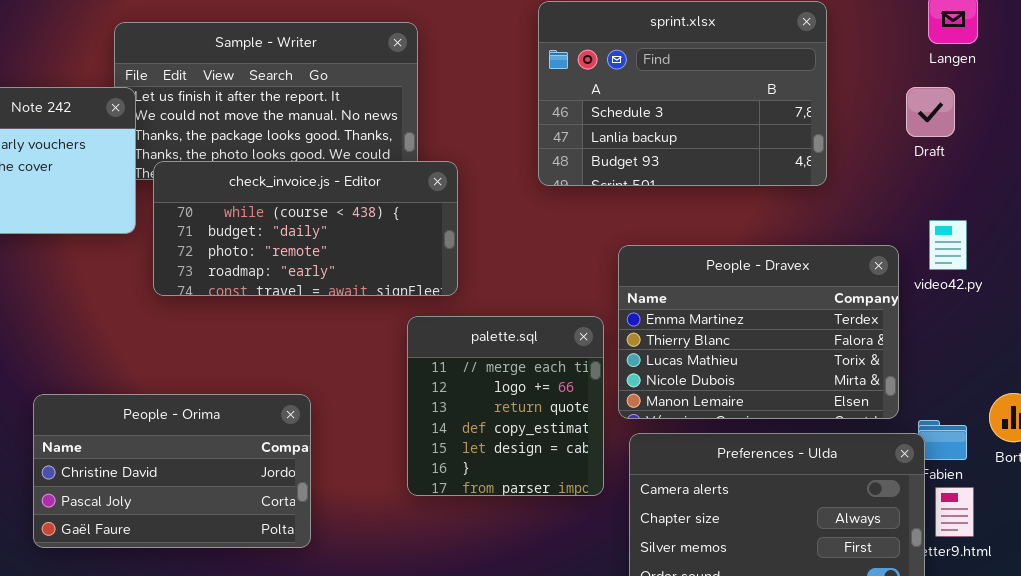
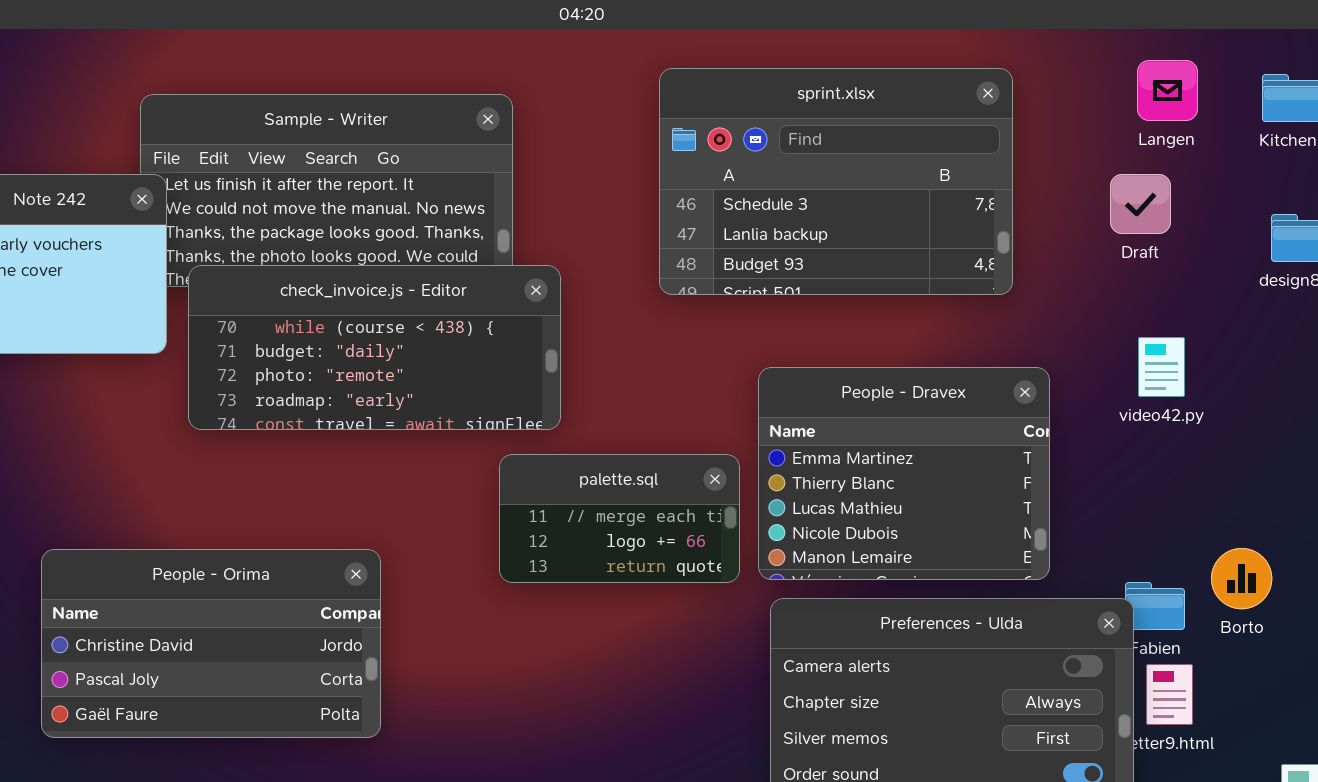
People - Dravex: [618,245,899,419] -> [758,367,1050,580], resized
palette.sql: [407,316,604,496] -> [499,454,740,583], resized

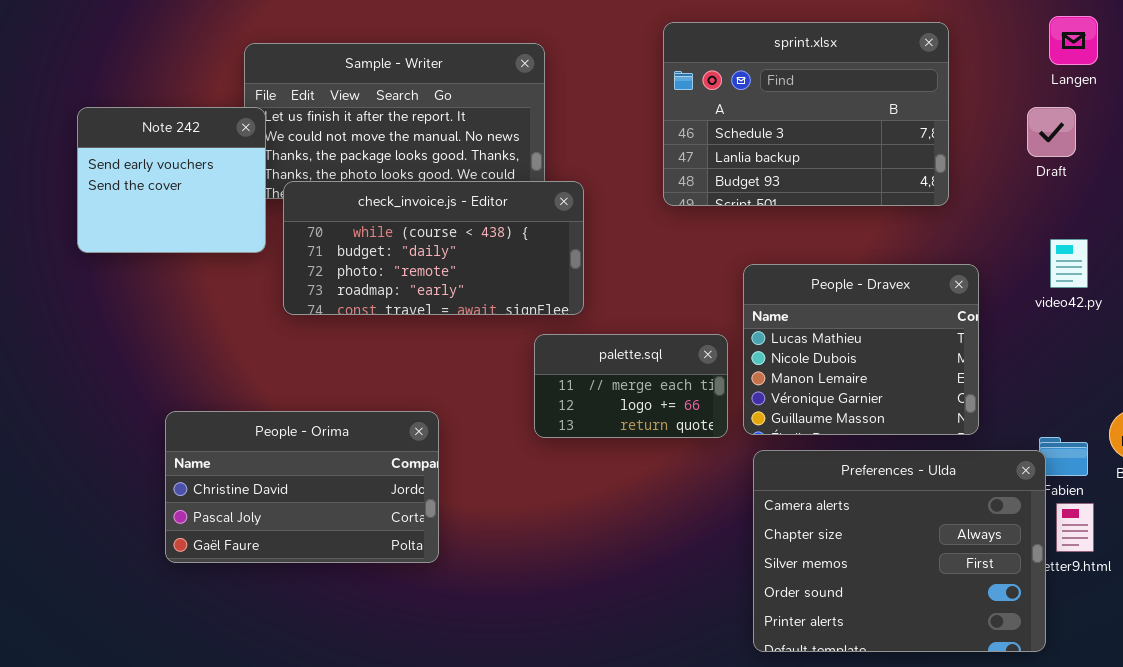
People - Dravex: [758,367,1050,580] -> [743,264,979,435], scrolled down 2 rows

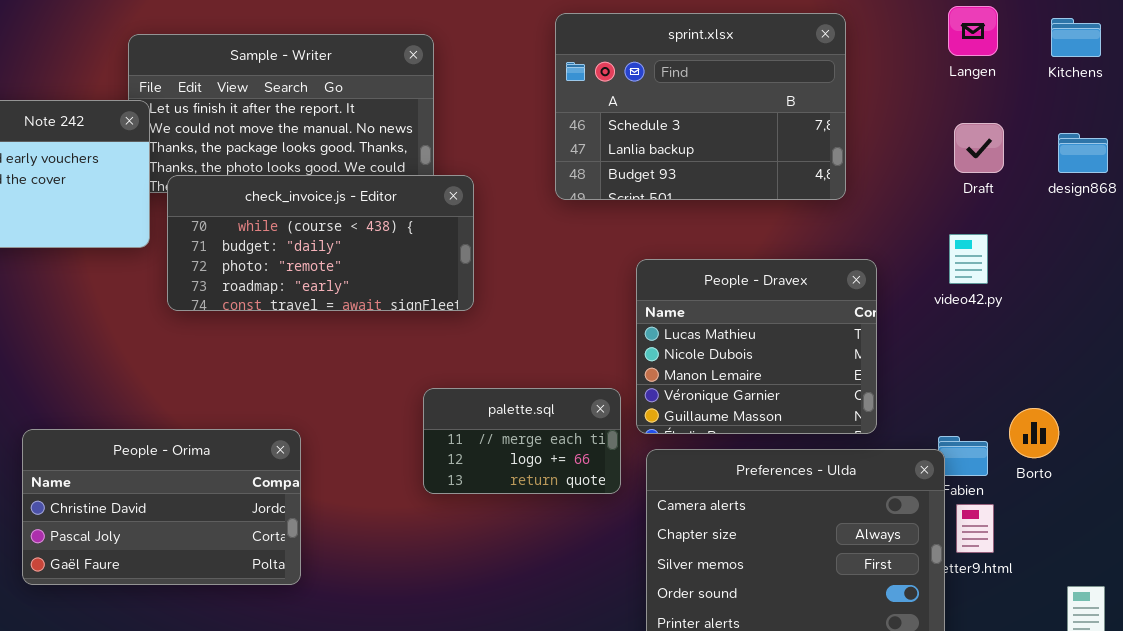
Draft: [1027,107,1076,157] -> [954,123,1004,173], moved
palette.sql: [534,334,728,438] -> [423,388,621,494], moved
People - Orima: [165,411,439,563] -> [22,429,301,585], moved

